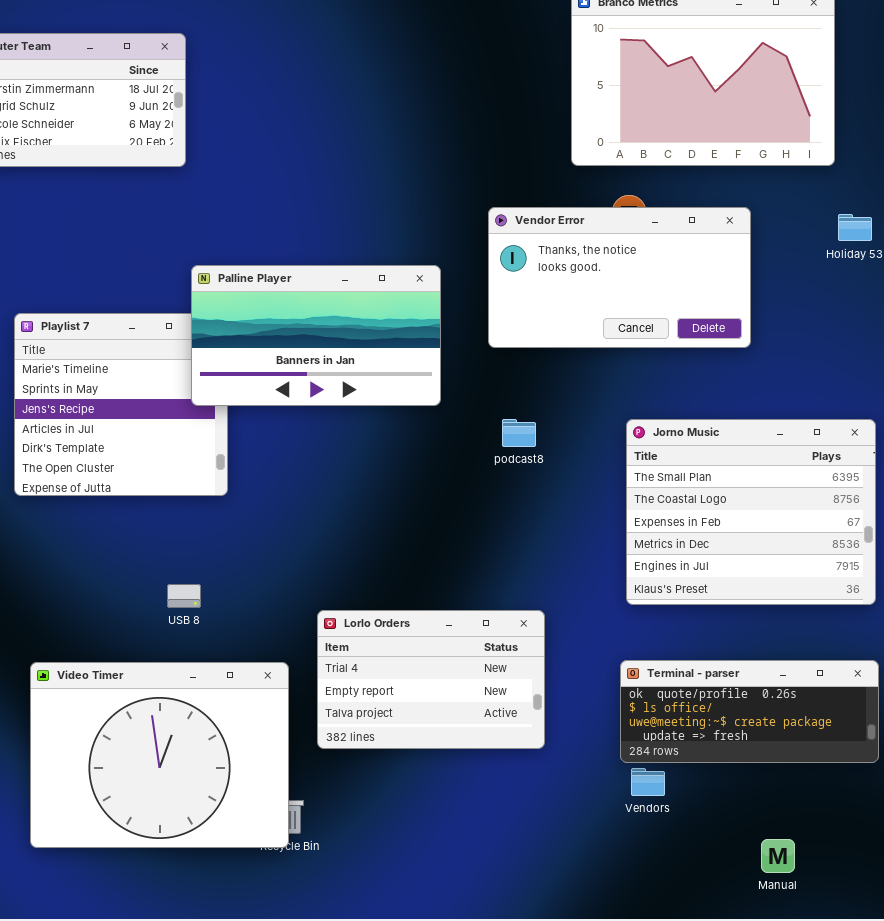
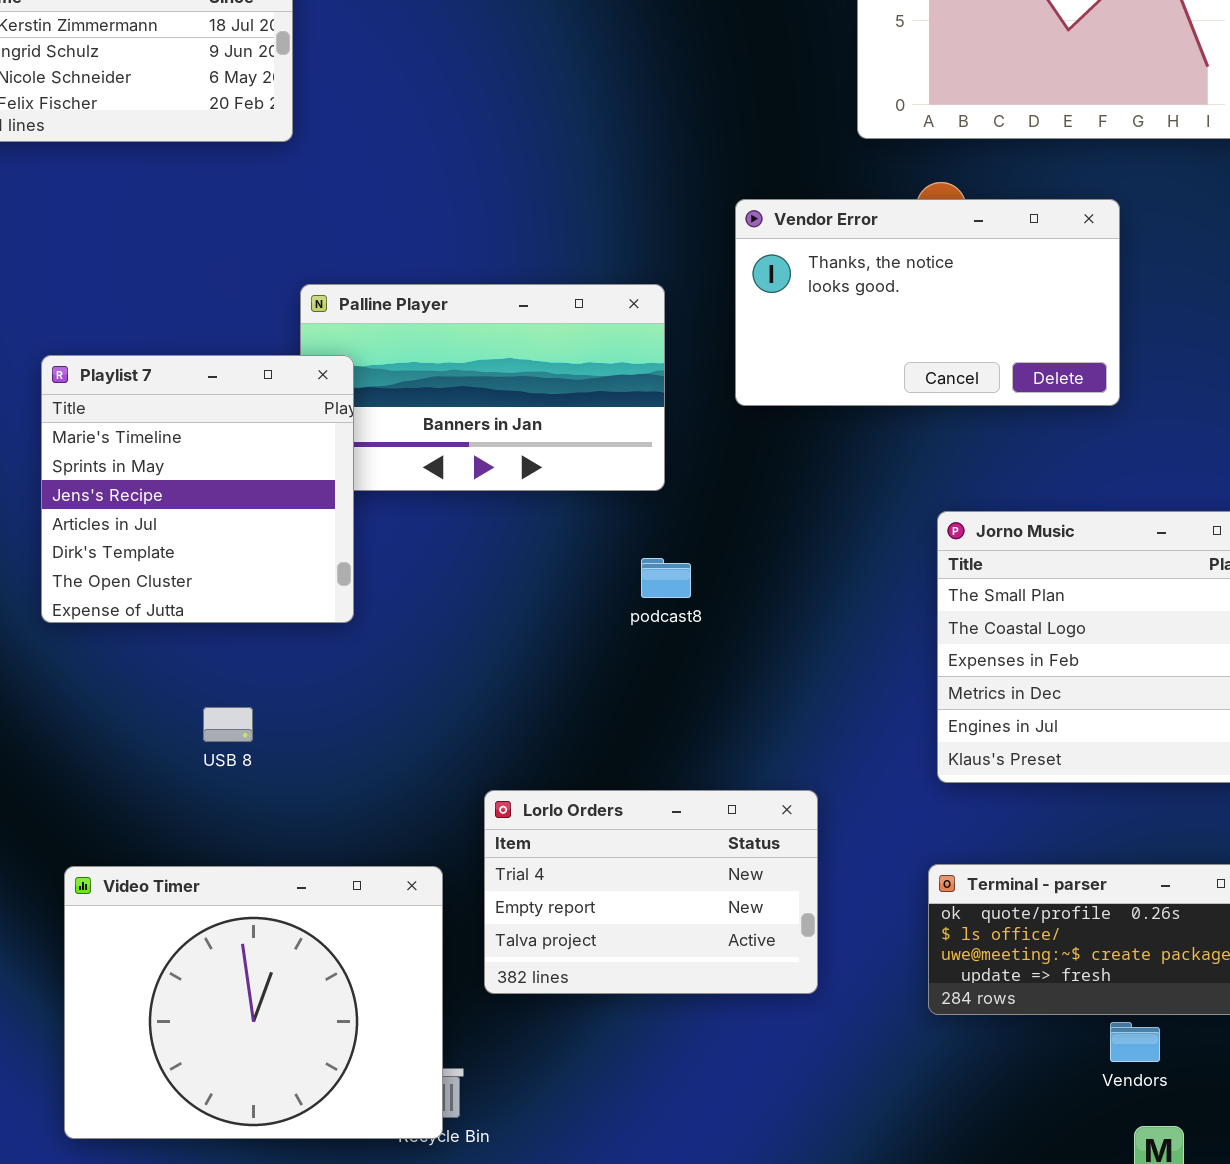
Playlist 7: [14,313,228,496] -> [41,355,354,623], raised
podcast8: [502,419,536,447] -> [641,558,691,598], moved
USB 8: [167,584,201,608] -> [203,707,253,742], moved
Vendors: [631,768,665,796] -> [1110,1022,1160,1062], moved

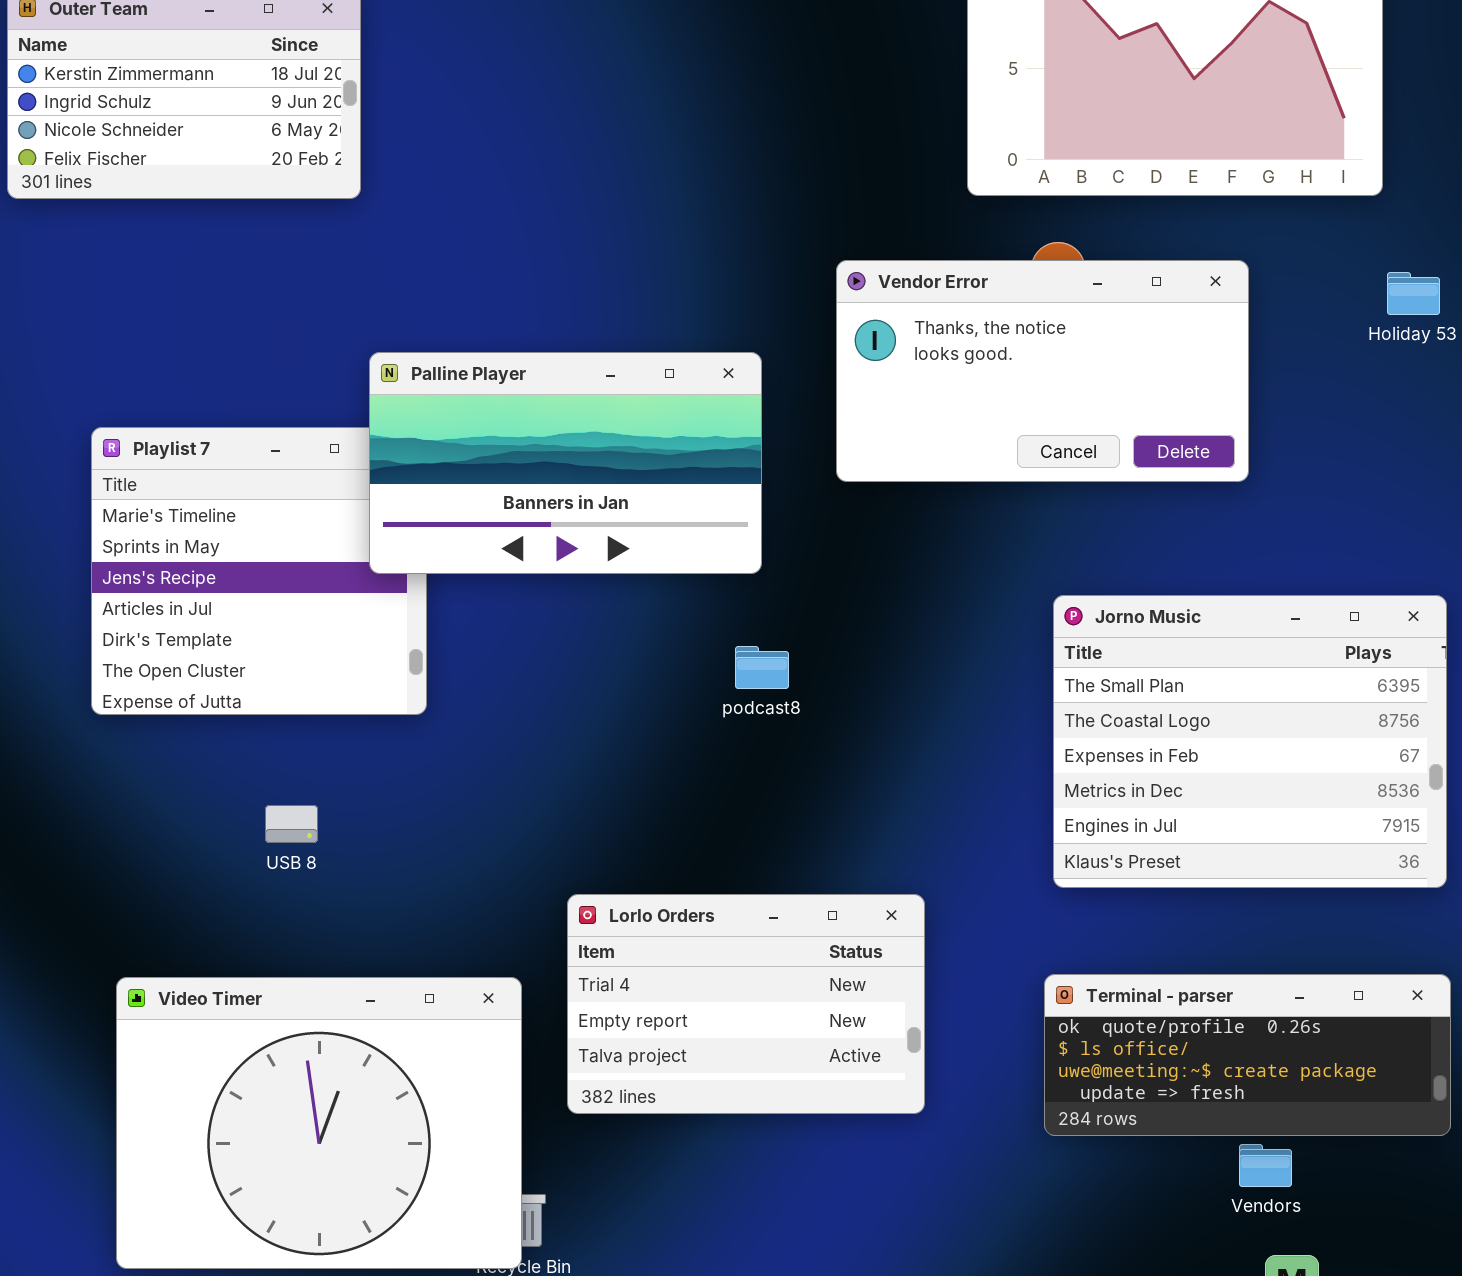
Palline Player: [300,284,665,491] -> [369,352,762,574], raised

